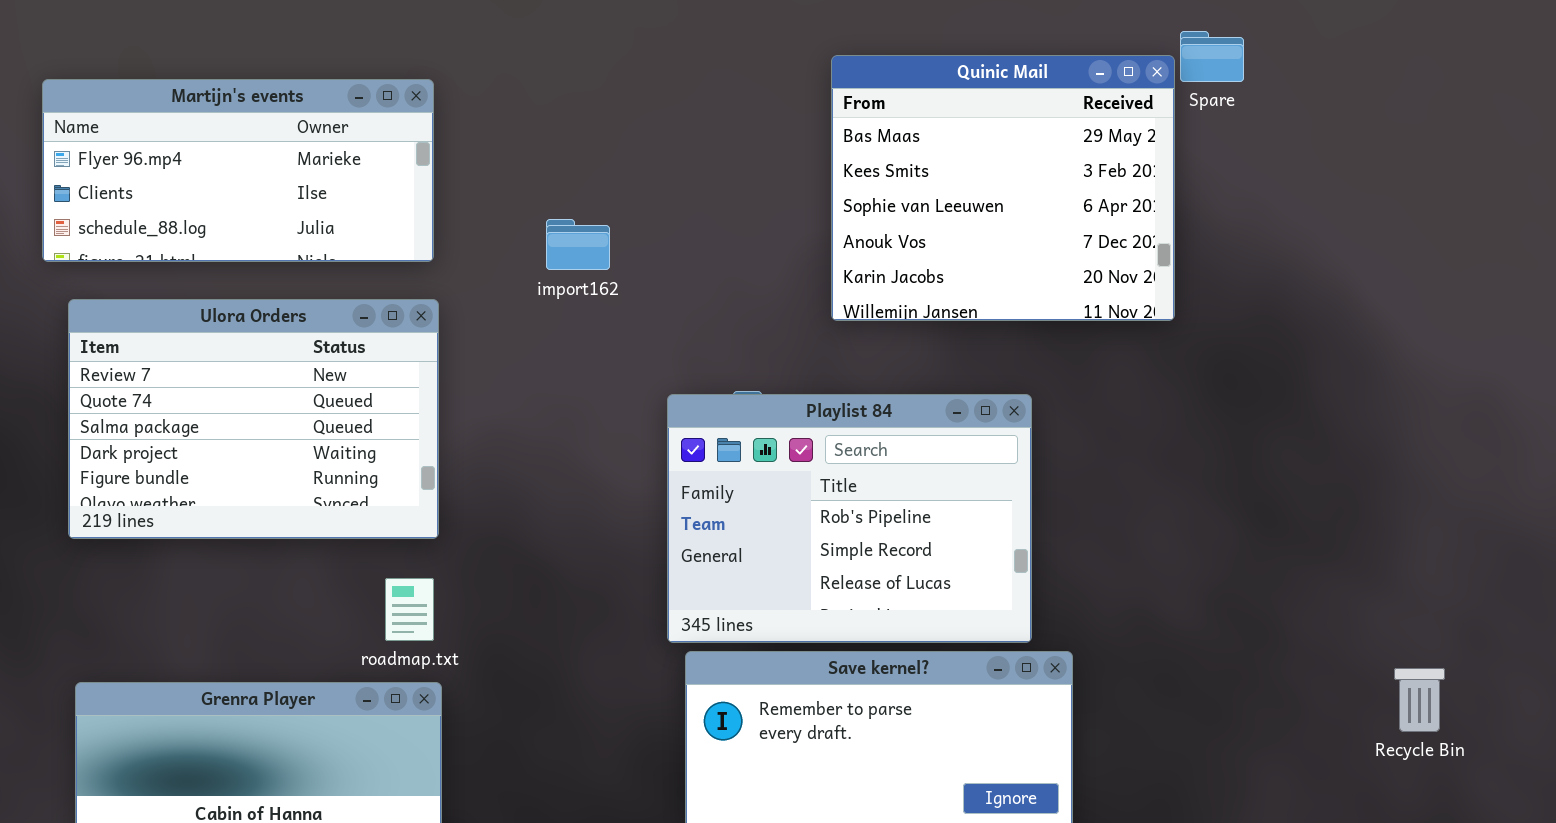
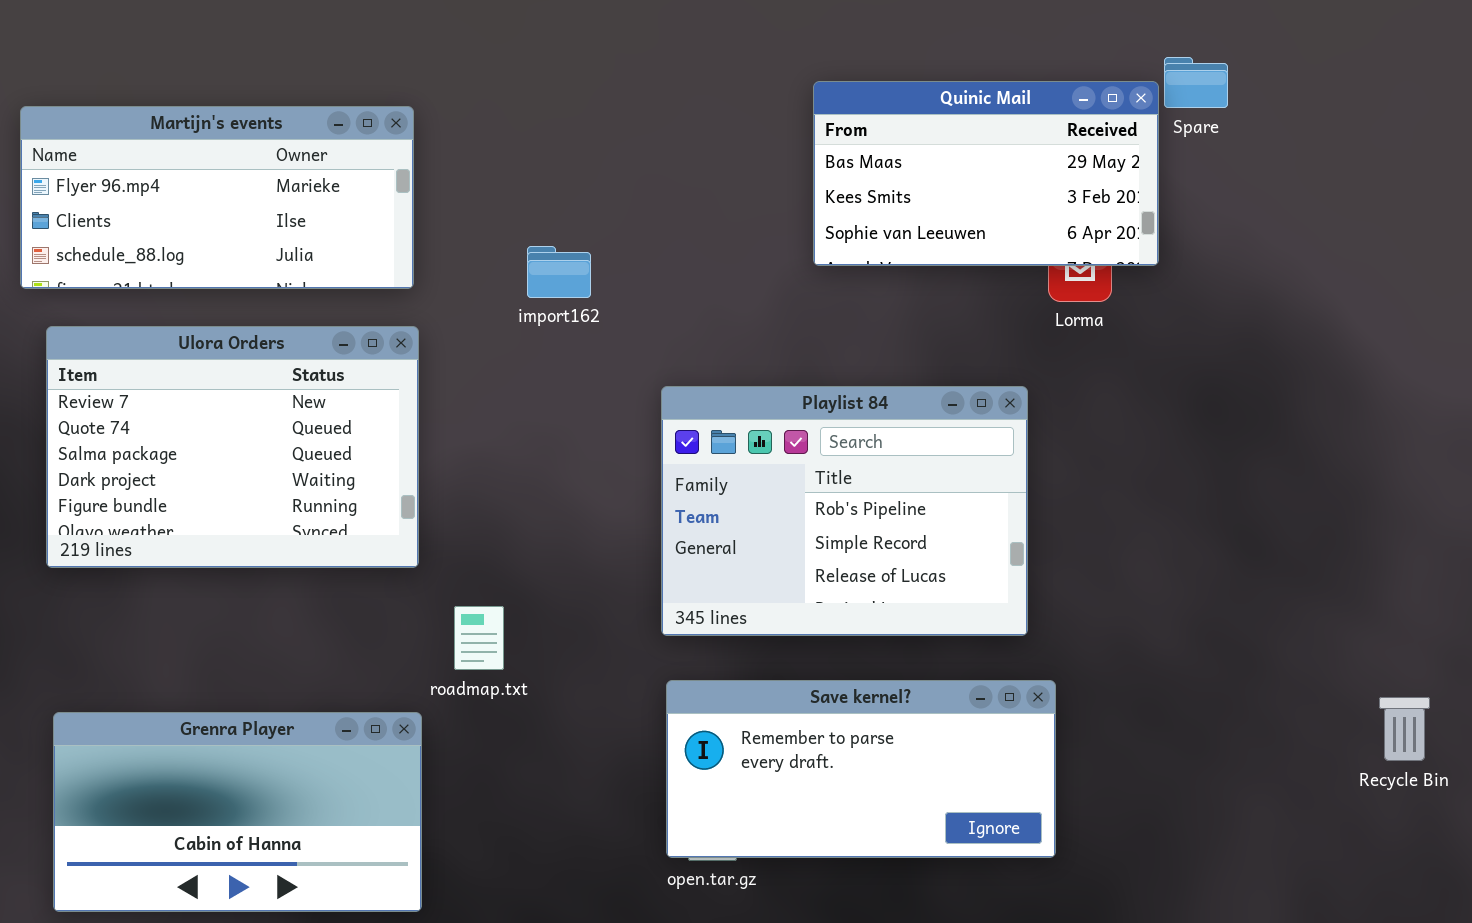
Quinic Mail: [831,55,1175,321] -> [813,81,1159,266], resized
Playlist 84: [667,394,1032,643] -> [661,386,1028,636], moved
roadmap.txt: [385,578,434,641] -> [454,606,504,670], moved

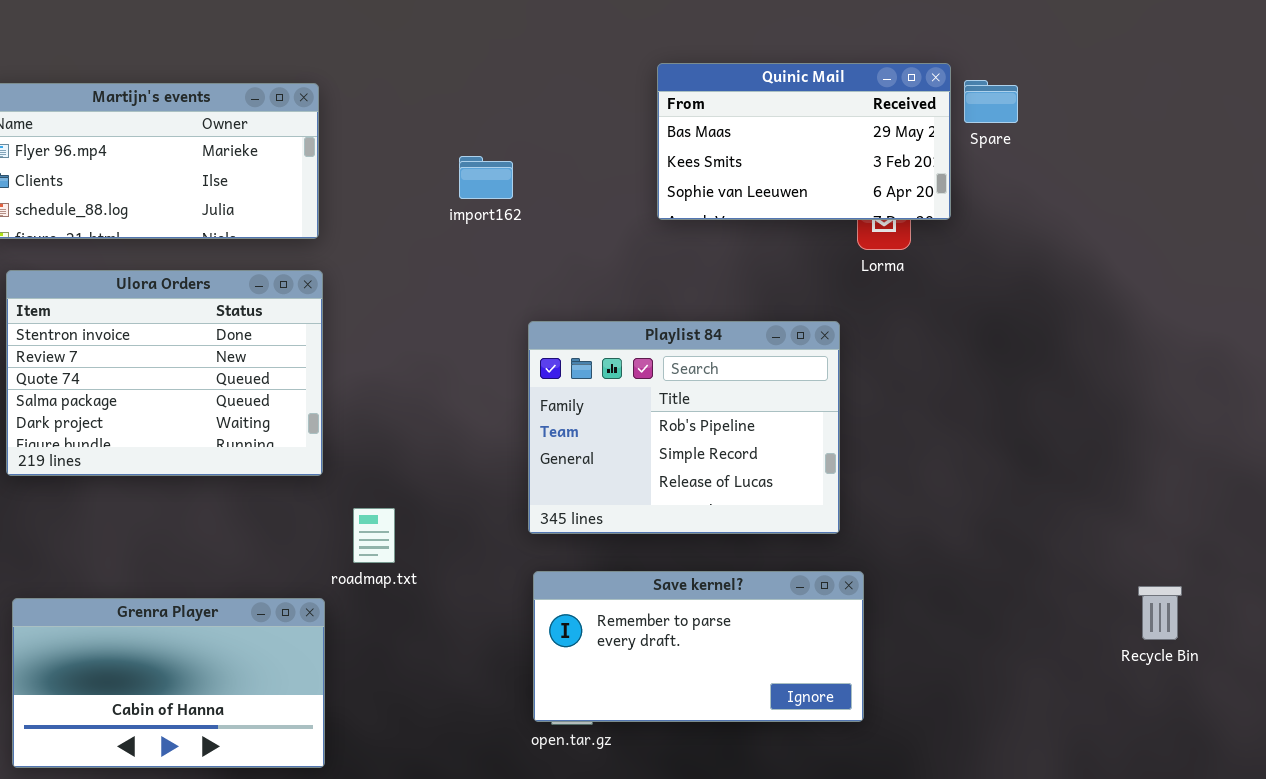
Spare: [1164,57,1228,108] -> [964,80,1018,123], moved
import162: [527,246,591,298] -> [459,156,513,199], moved
Ulora Orders: [46,326,419,568] -> [6,270,323,476], scrolled up 1 row

